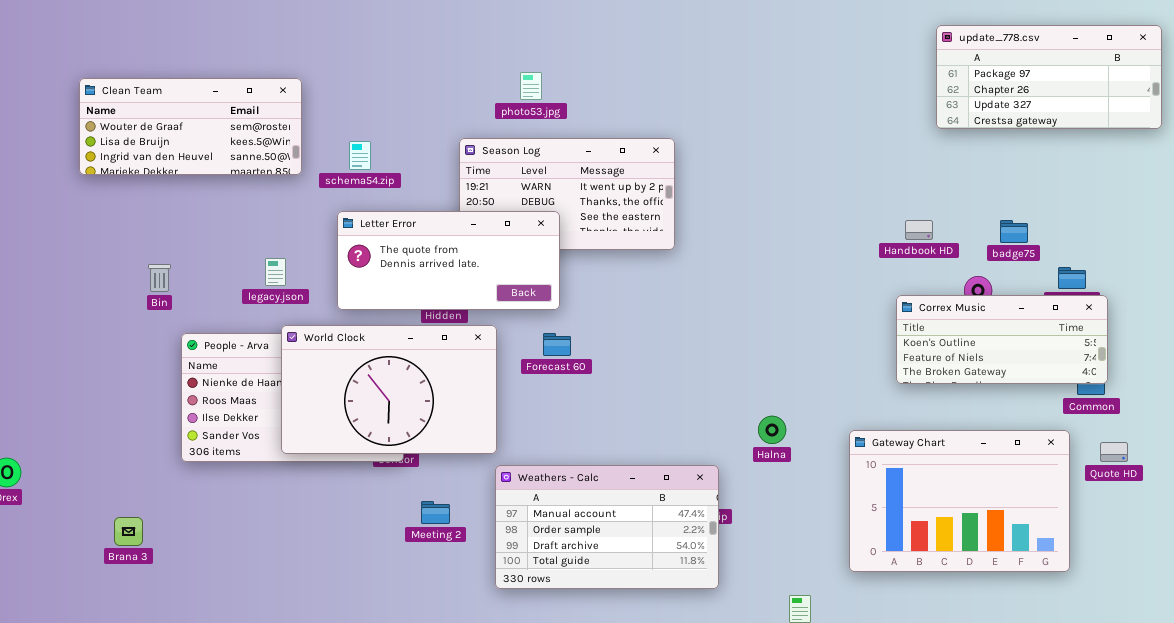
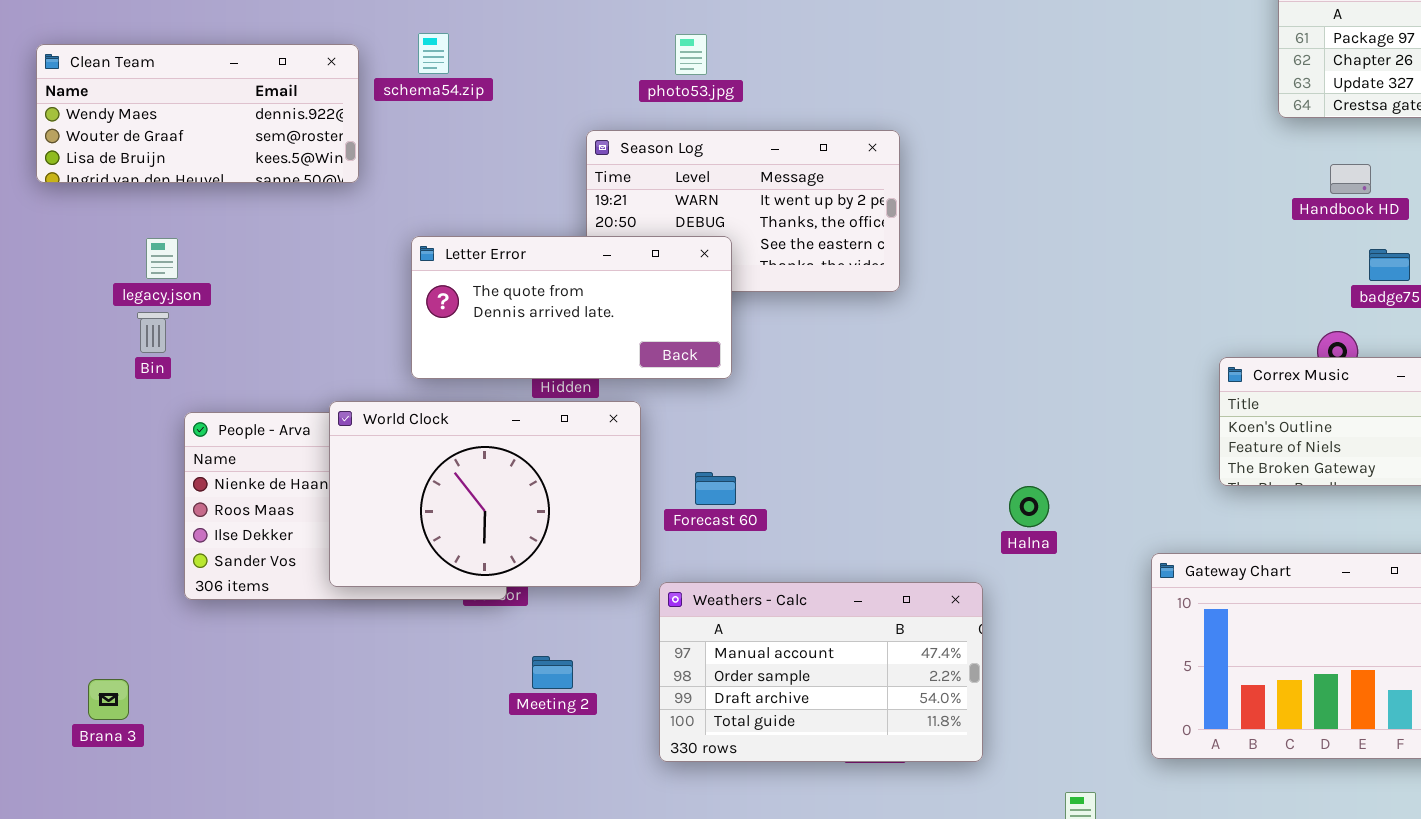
Clean Team: [79,78,302,175] -> [36,44,359,183], scrolled up 1 row
schema54.zip: [349,141,371,170] -> [418,33,449,74], moved
Handbook HD: [905,220,933,240] -> [1330,164,1371,194], moved
legacy.json: [265,258,286,286] -> [146,238,178,279], moved
Forecast 60: [543,333,571,356] -> [695,472,736,505], moved
Halna: [758,416,786,444] -> [1009,486,1049,527], moved
Weathers - Calc: [495,465,719,589] -> [659,582,983,762], moved

